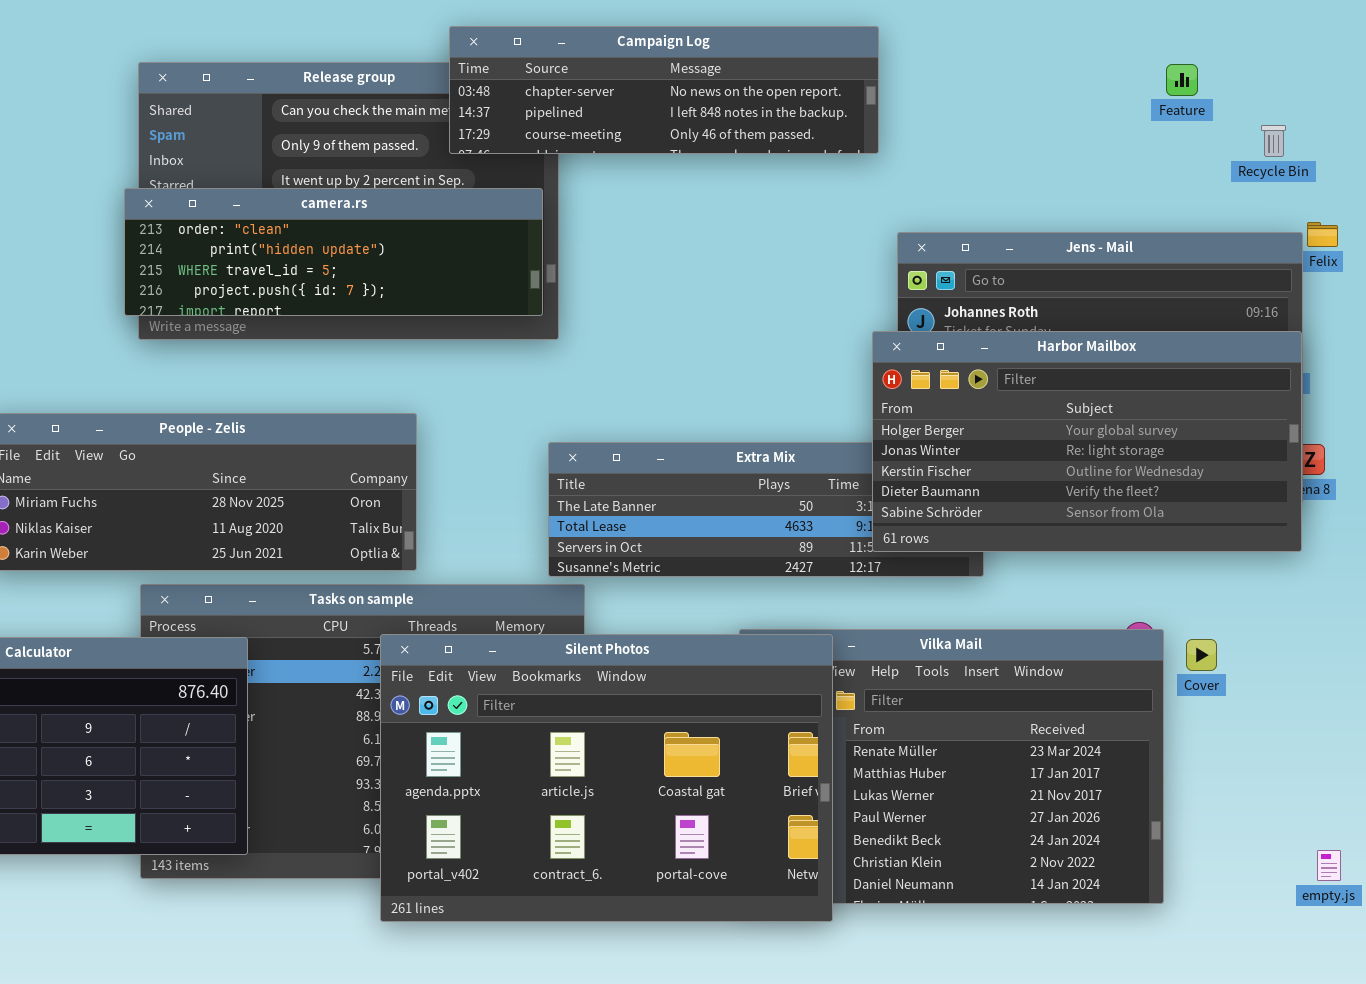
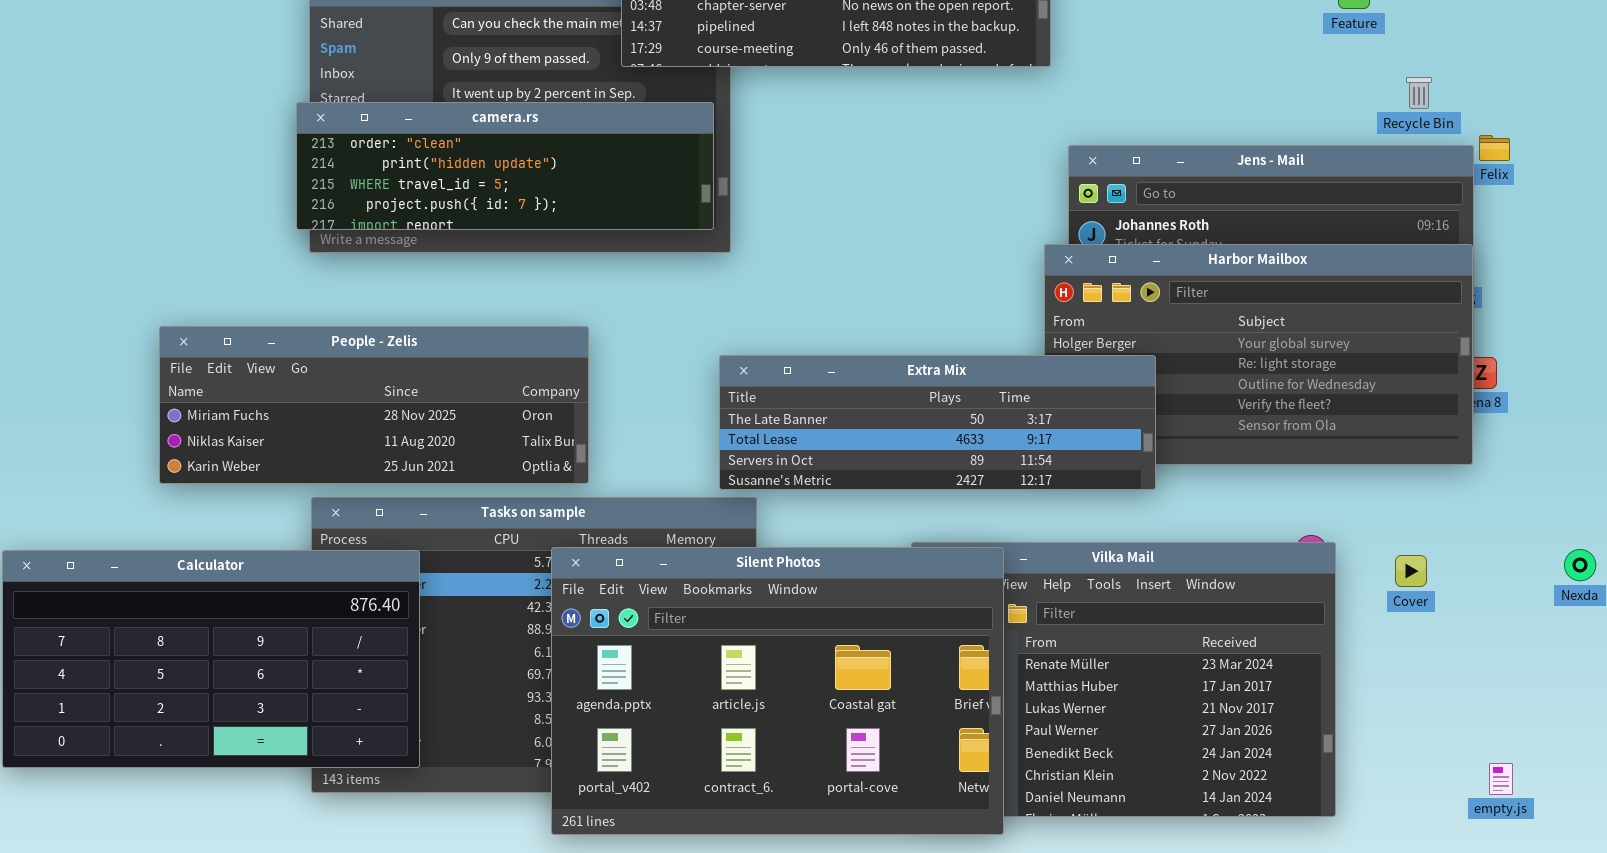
Recycle Bin: [1261,125,1286,157] -> [1406,77,1432,109], moved
Extra Mix: [548,442,984,577] -> [719,355,1156,490], raised
Cover: [1186,639,1217,671] -> [1395,555,1427,587], moved

